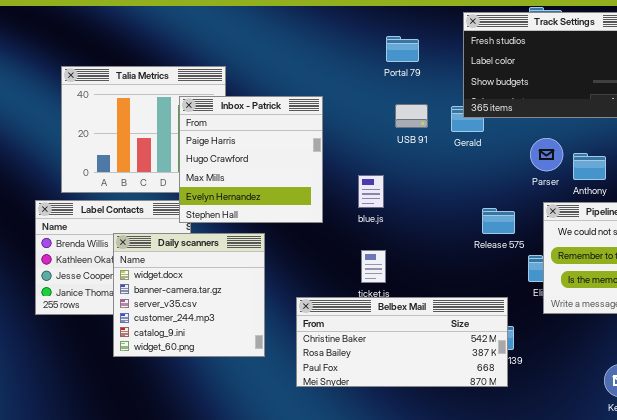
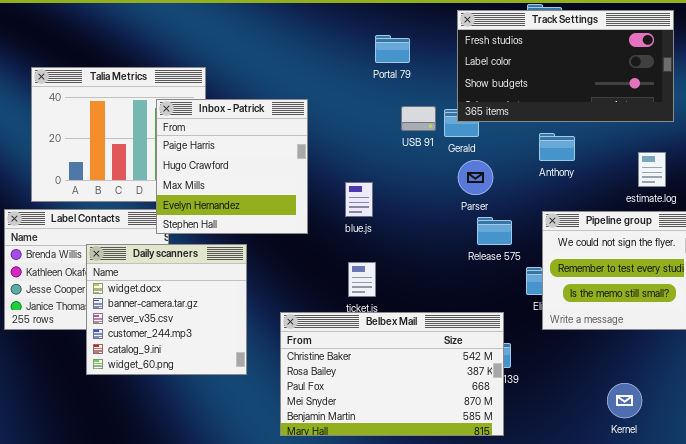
USB 91: [395,104,428,128] -> [401,106,436,131], moved
Parser: [530,138,563,171] -> [458,160,493,195], moved
Anthony: [573,153,606,180] -> [539,133,575,161], moved
Belbex Mail: [296,297,508,387] -> [280,312,504,436], resized

